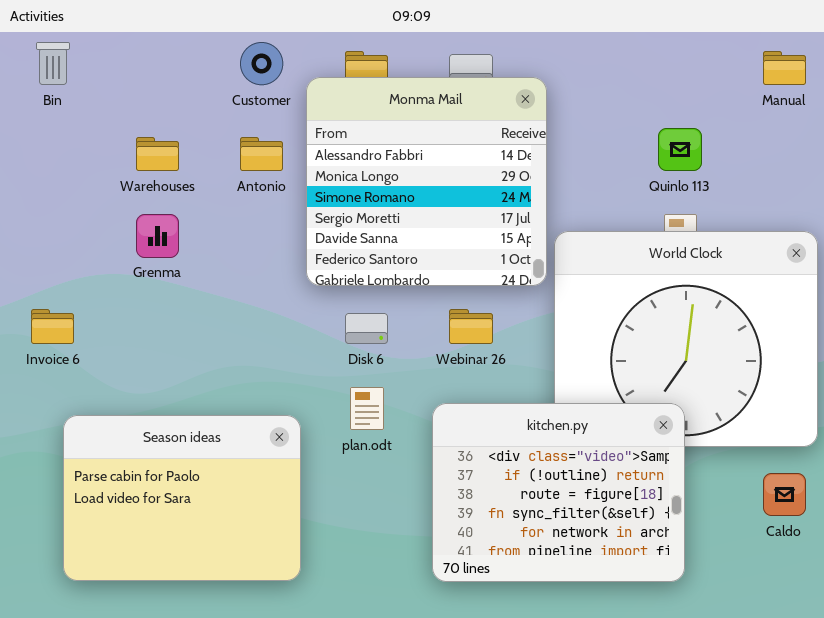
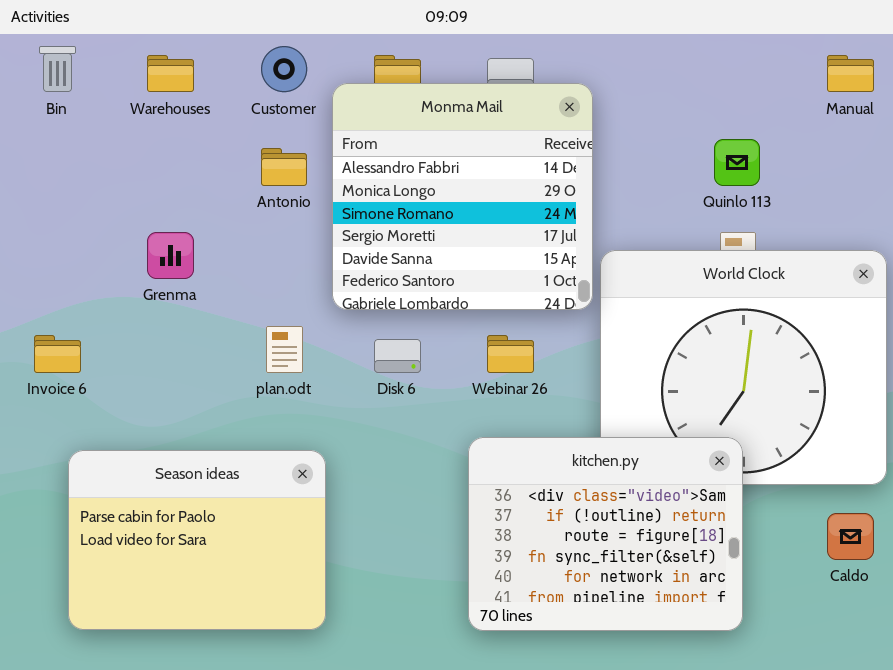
Warehouses: [136,137,179,171] -> [147,55,194,92], moved
plan.odt: [350,387,384,430] -> [266,326,303,373], moved

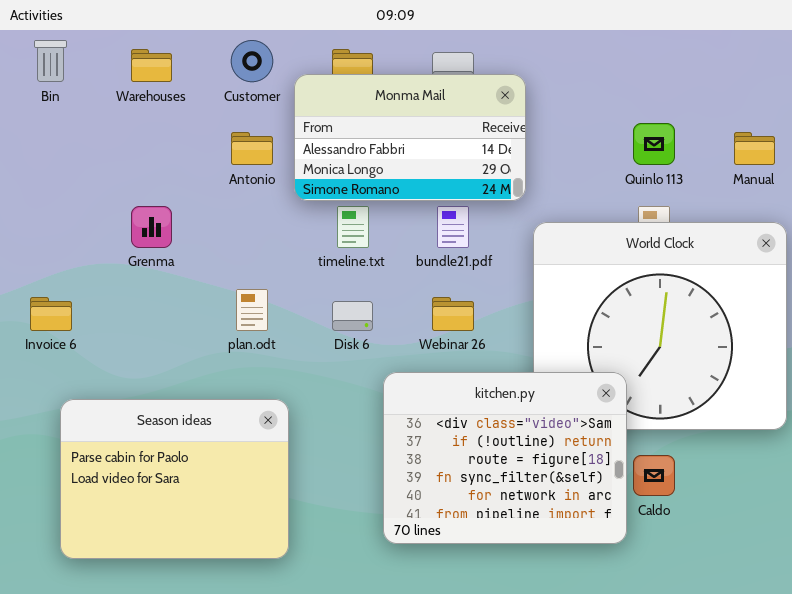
Manual: [827,55,874,92] -> [734,132,775,165], moved
Monma Mail: [332,83,593,310] -> [294,74,526,201], resized
kitchen.py: [468,437,743,631] -> [383,372,627,544], moved
Caldo: [827,513,874,560] -> [633,455,675,496], moved

